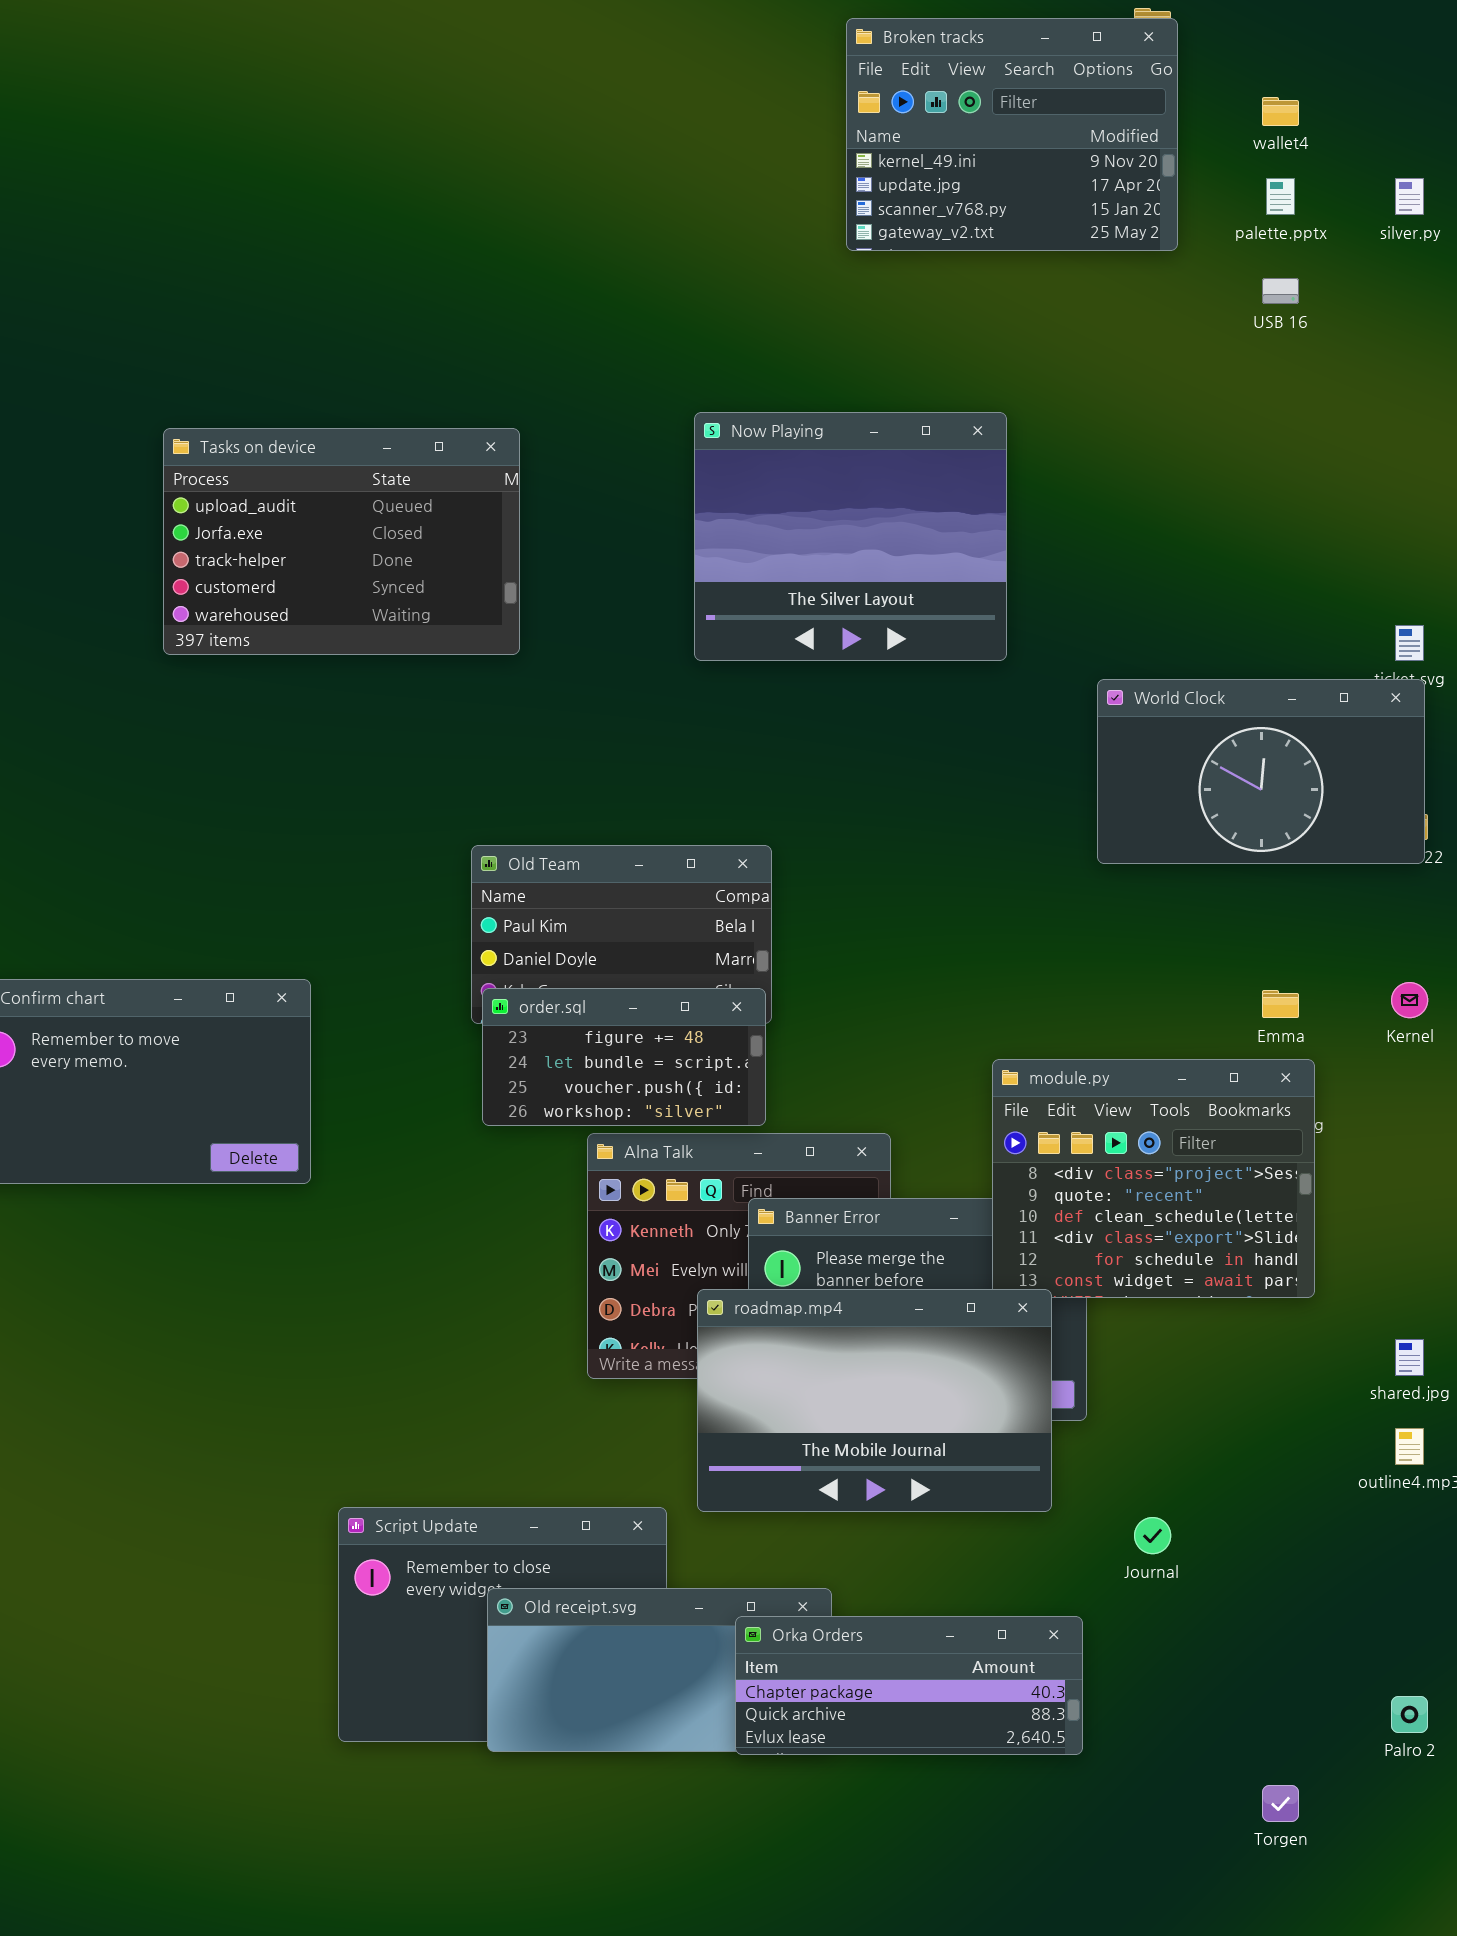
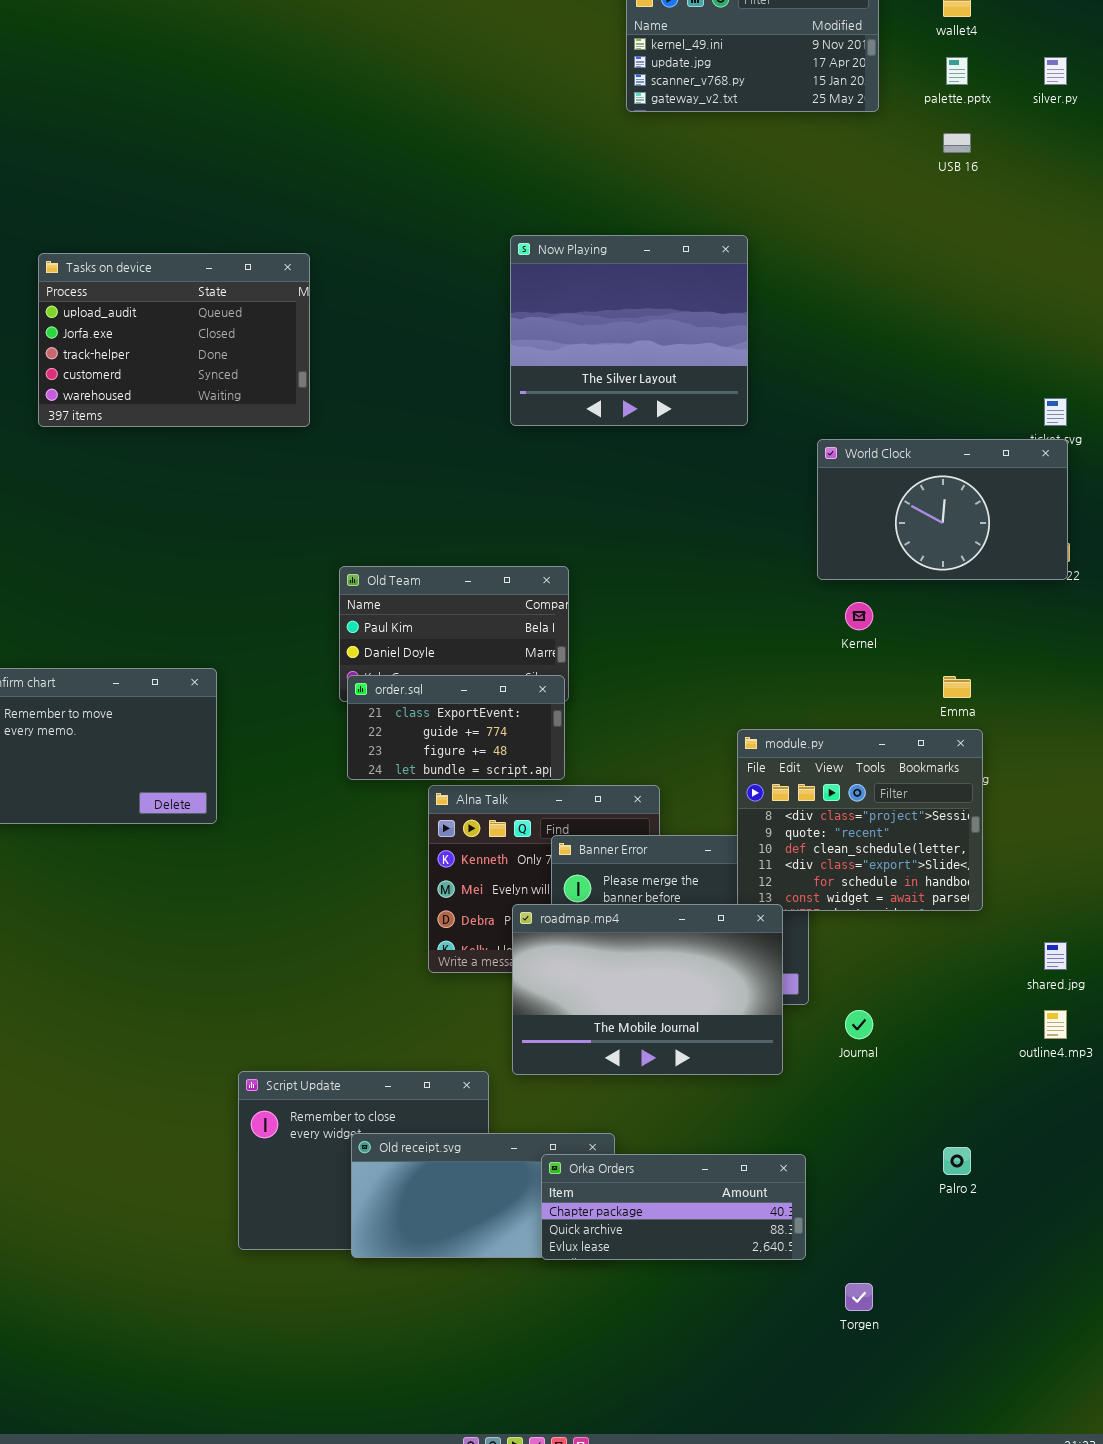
Tasks on device: [163,428,520,655] -> [38,253,310,427], moved
Kernel: [1391,982,1428,1018] -> [845,602,873,630], moved
order.sql: [482,988,766,1126] -> [347,675,565,780], scrolled up 2 rows
Journal: [1134,1517,1171,1554] -> [845,1010,873,1039], moved
Palro 2: [1391,1696,1428,1733] -> [943,1147,971,1175], moved
Torgen: [1262,1785,1299,1822] -> [845,1283,873,1311], moved

